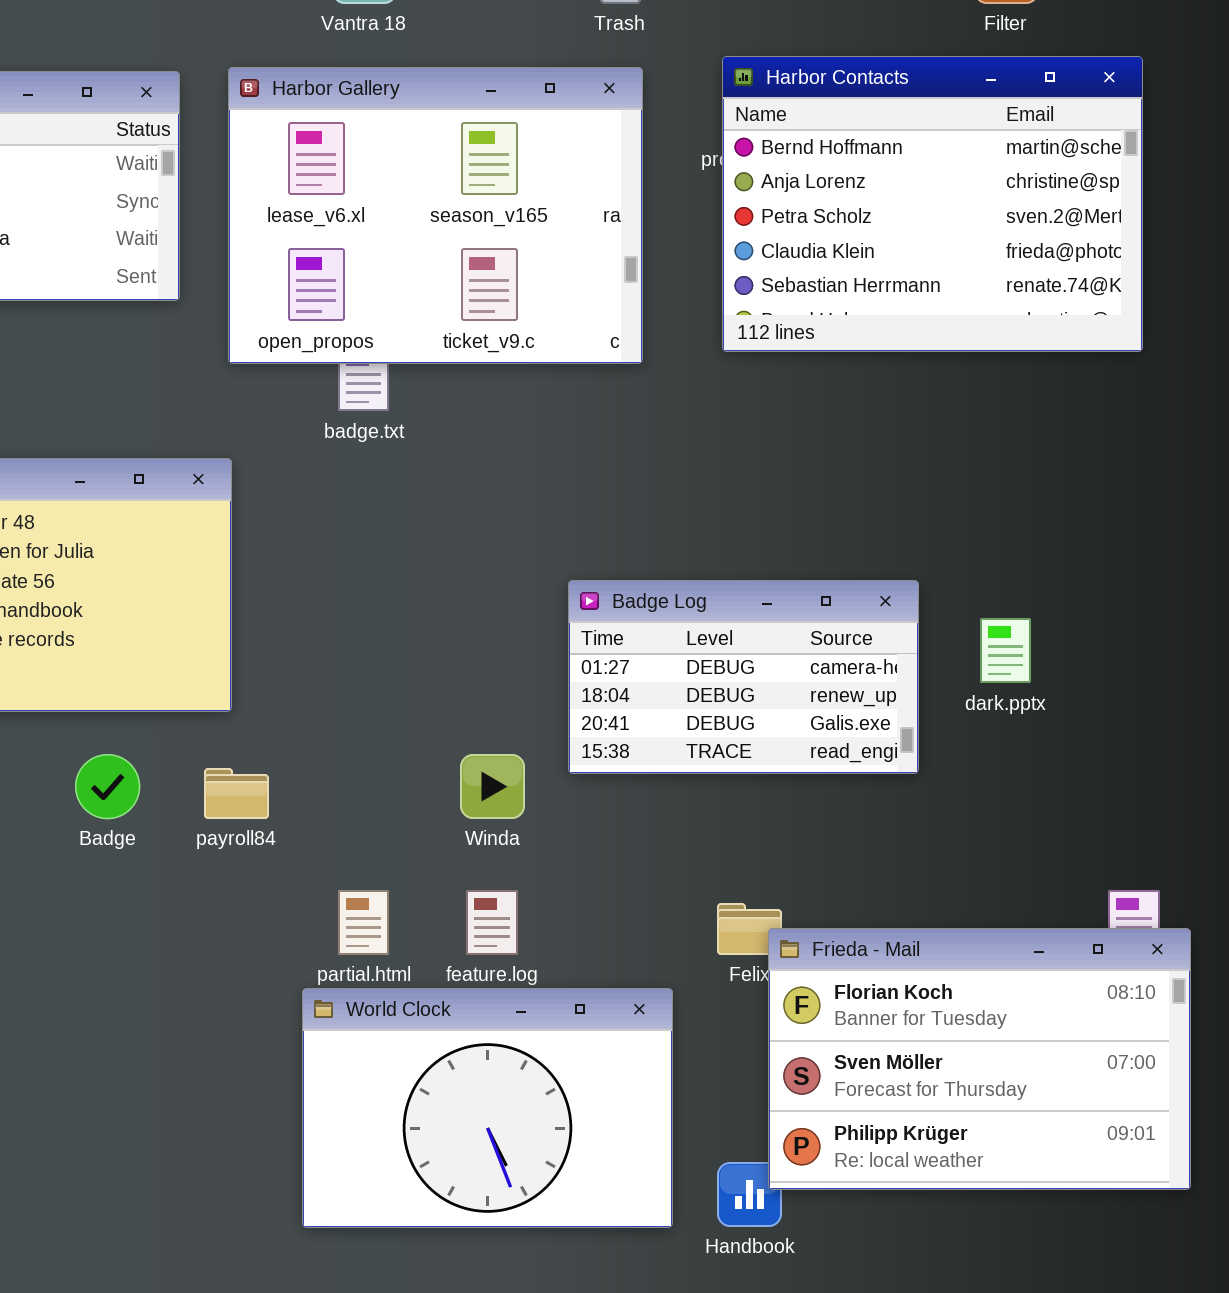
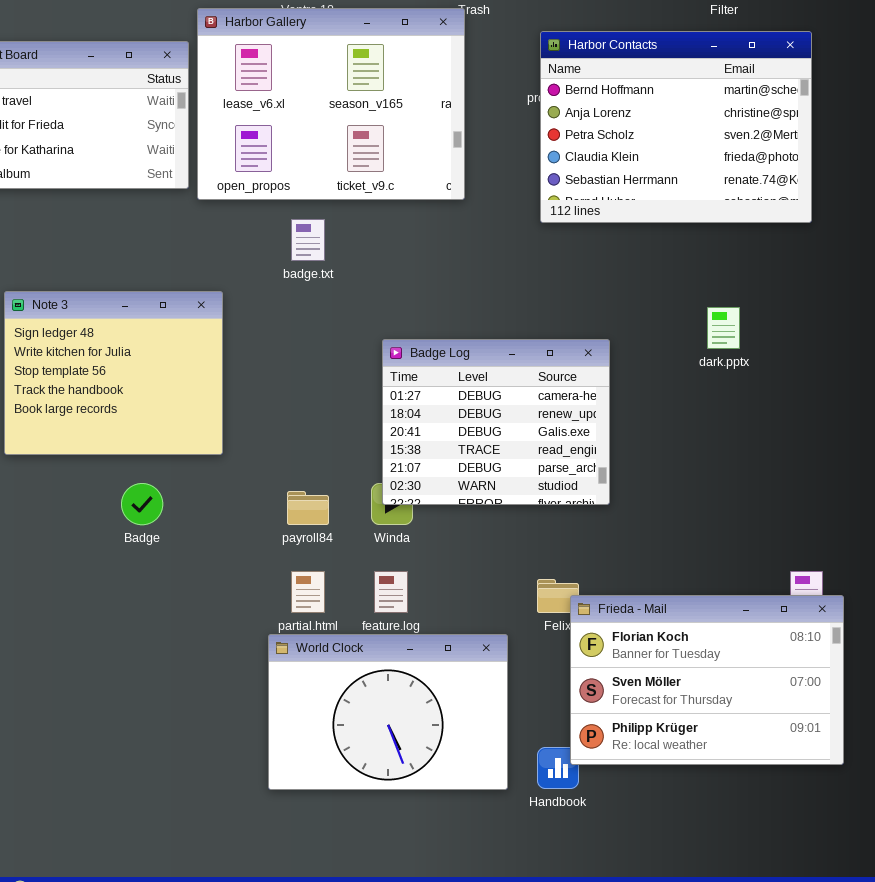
Harbor Gallery: [228,67,643,364] -> [197,8,465,200], moved
Badge Log: [568,580,919,774] -> [382,339,610,505], moved, resized
dark.pptx: [980,618,1031,683] -> [707,307,740,349], moved
payroll84: [204,768,269,819] -> [287,491,329,525], moved

